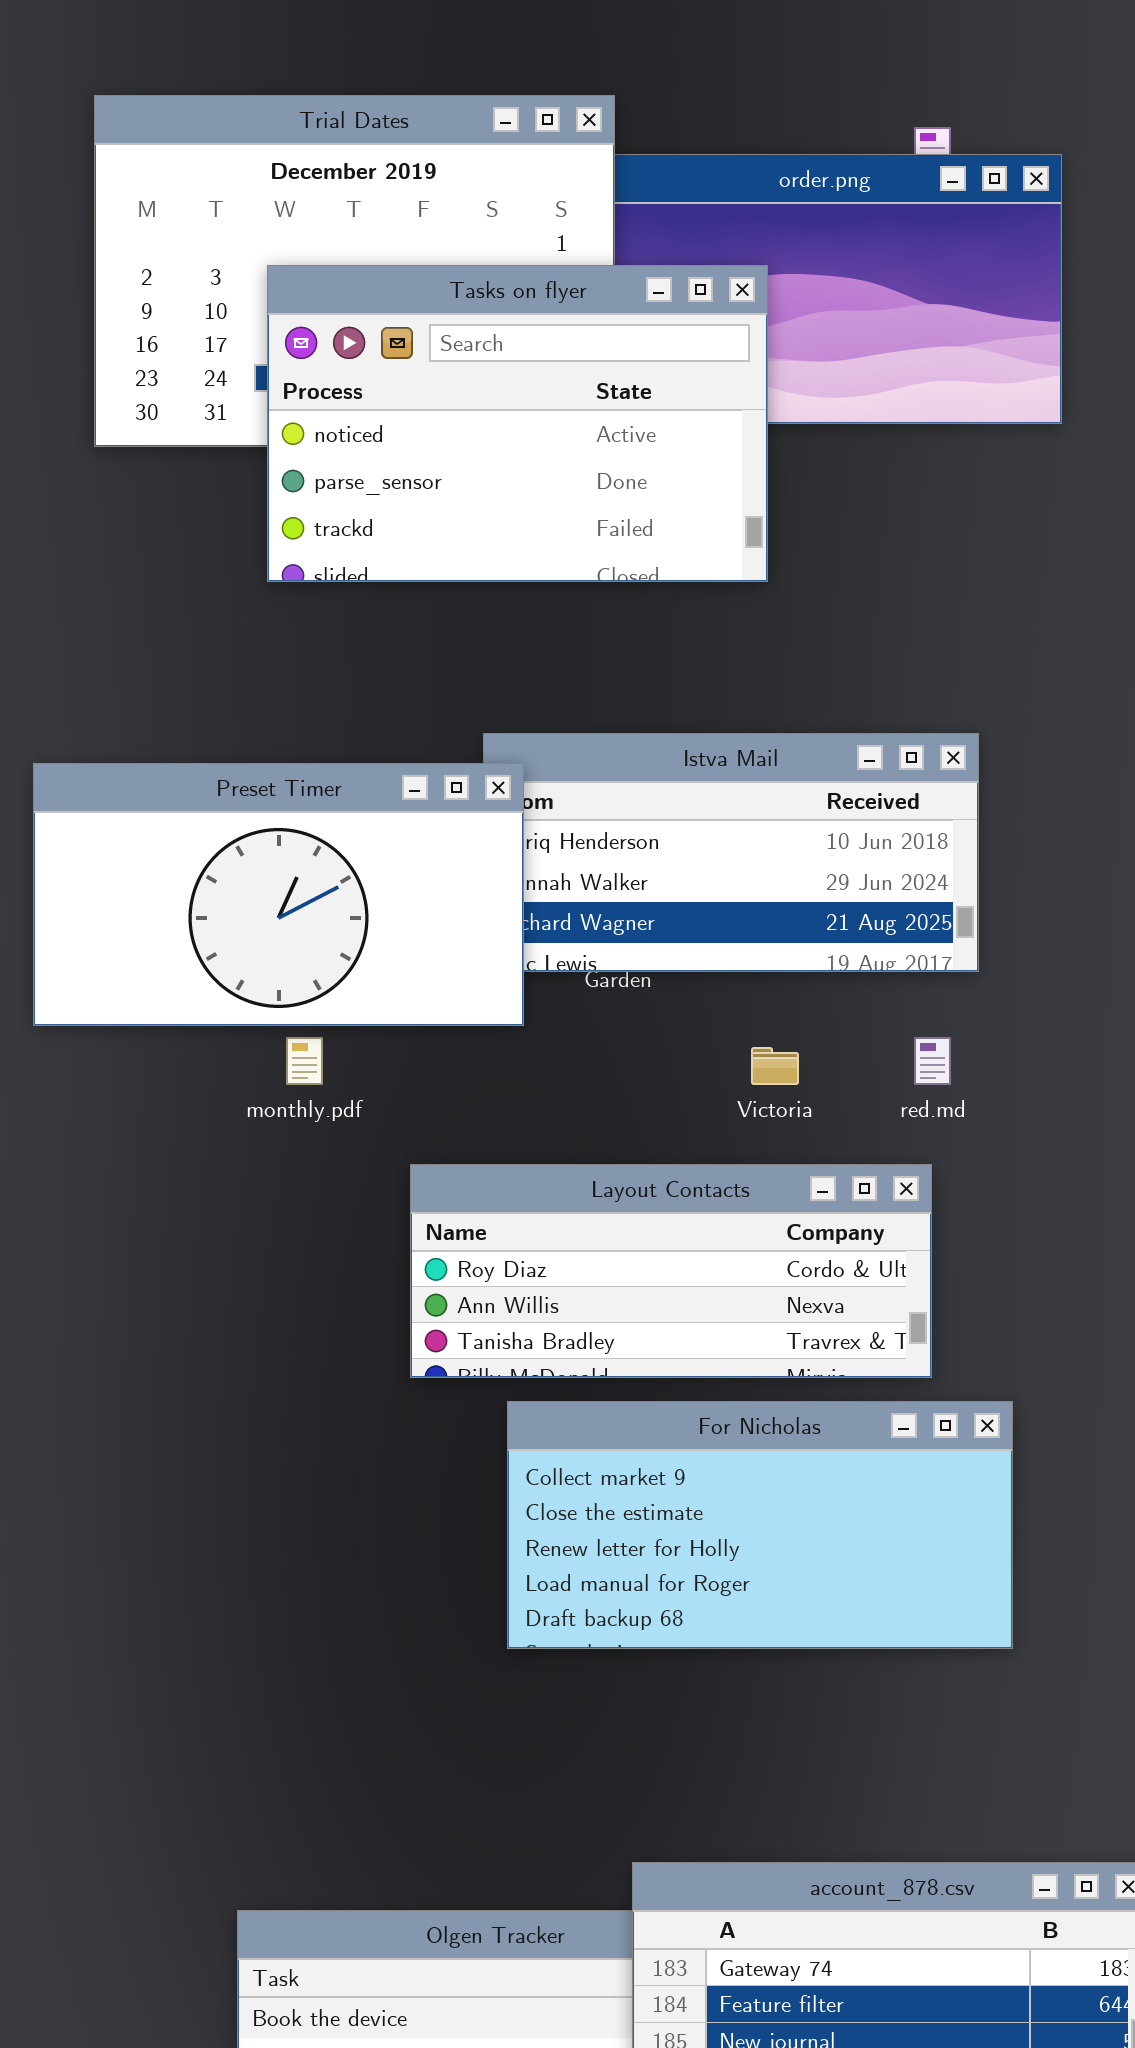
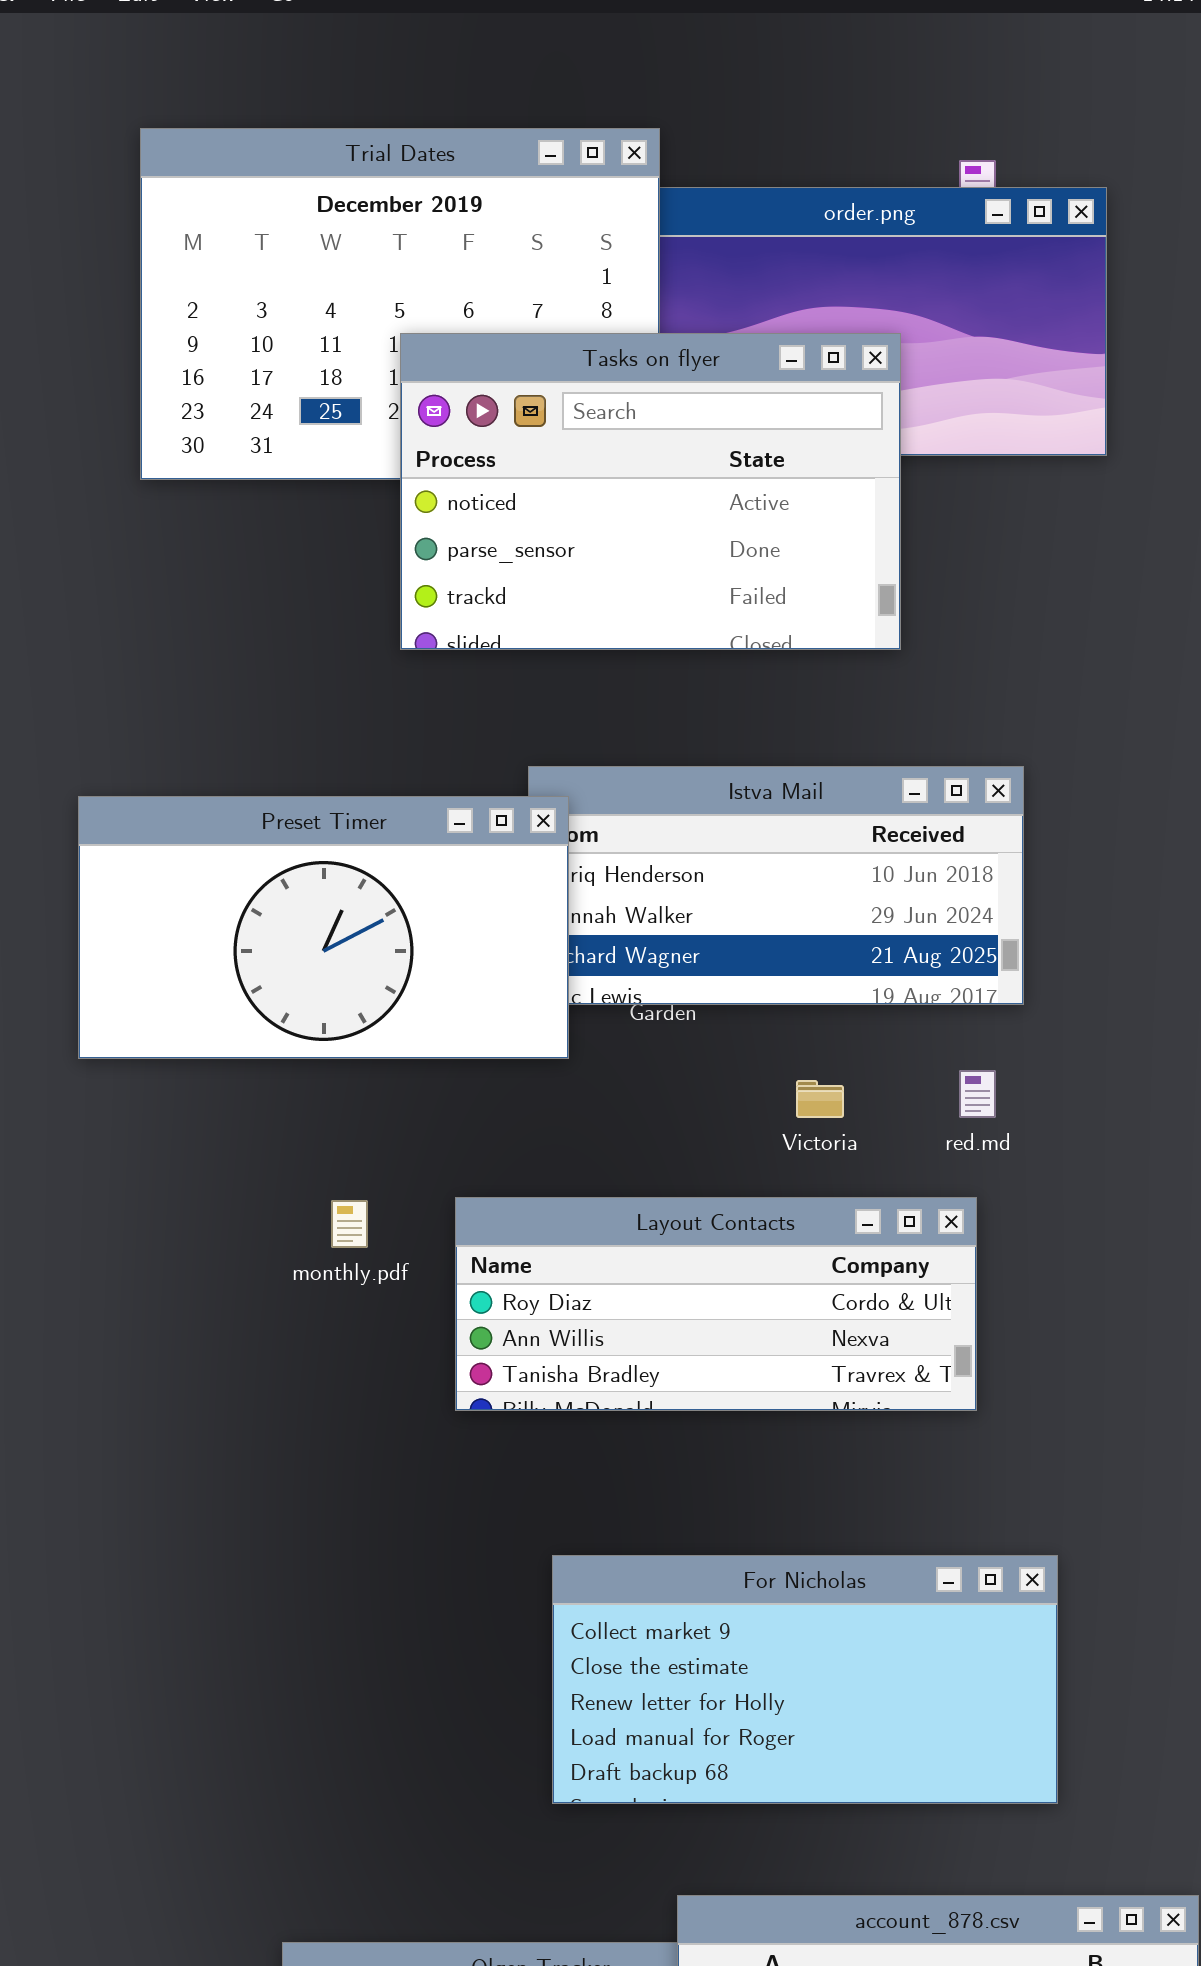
Tasks on flyer: [267,265,768,582] -> [400,333,901,650], moved
monthly.pdf: [286,1037,323,1085] -> [331,1200,368,1248], moved
For Nicholas: [507,1401,1013,1649] -> [552,1555,1058,1804], moved

